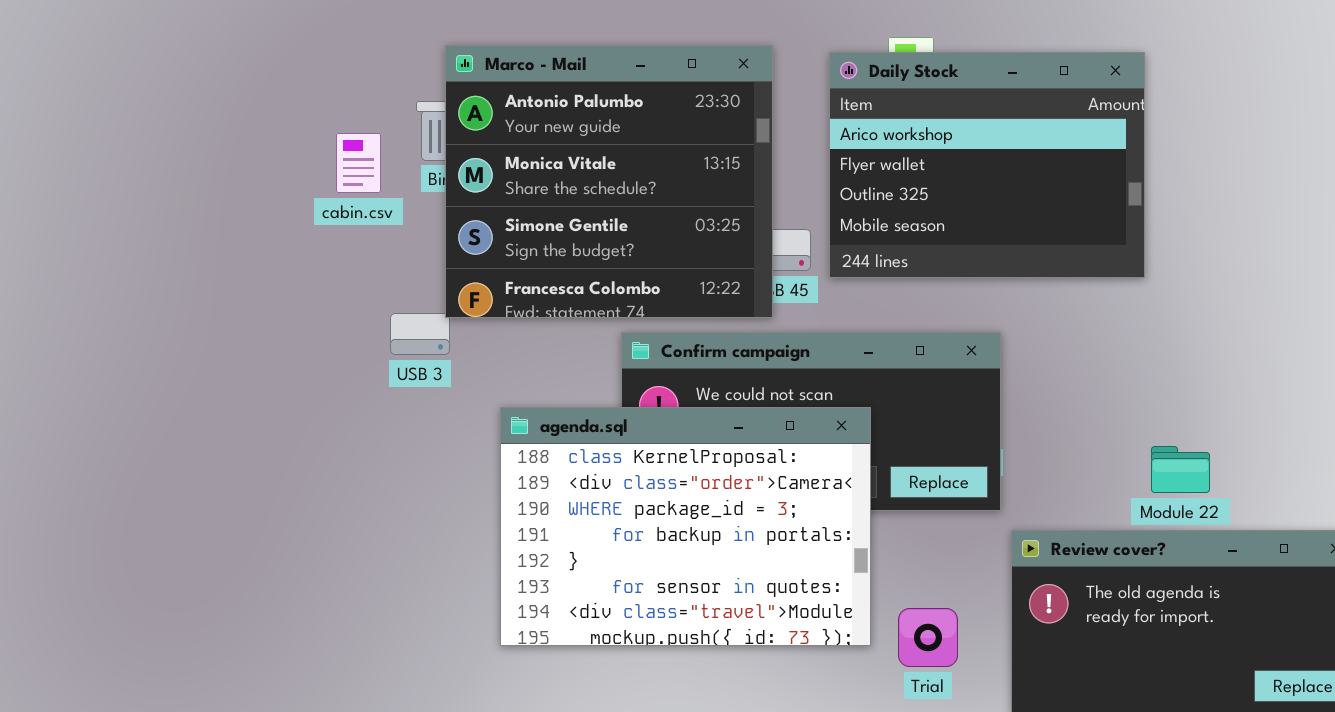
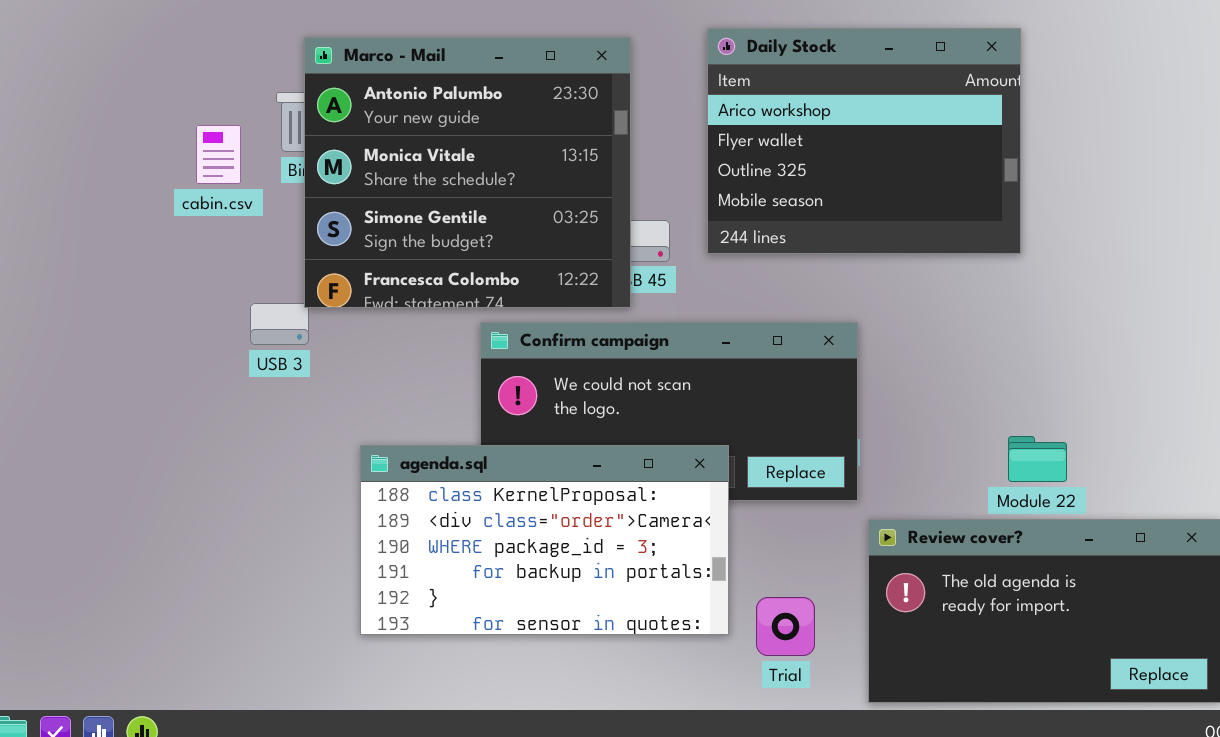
Daily Stock: [829,52,1145,278] -> [707,28,1021,254], moved
agenda.sql: [500,407,871,646] -> [360,445,729,635], resized

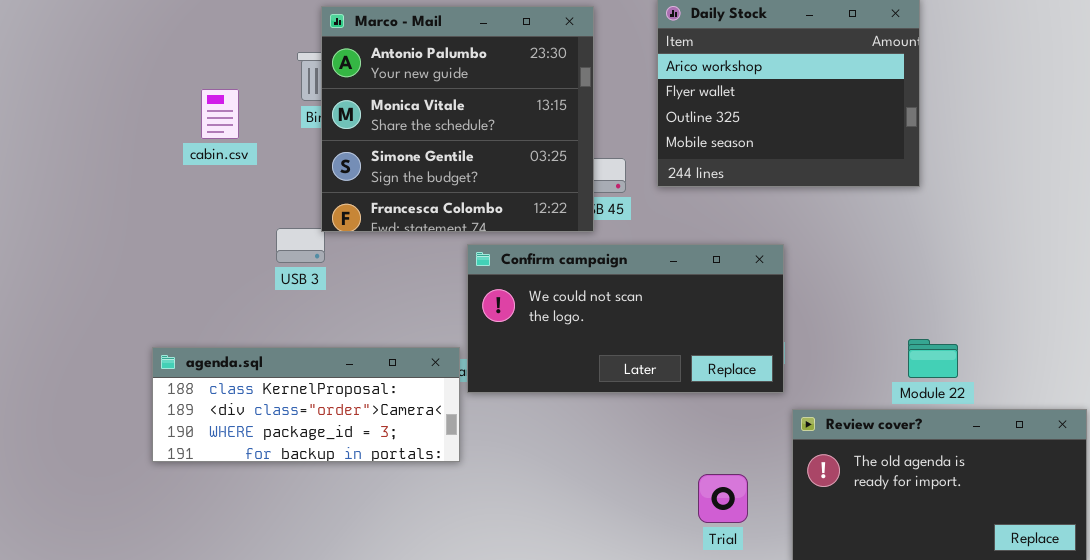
cabin.csv: [196,125,241,184] -> [201,89,239,139], moved
agenda.sql: [360,445,729,635] -> [152,347,460,462], moved, resized

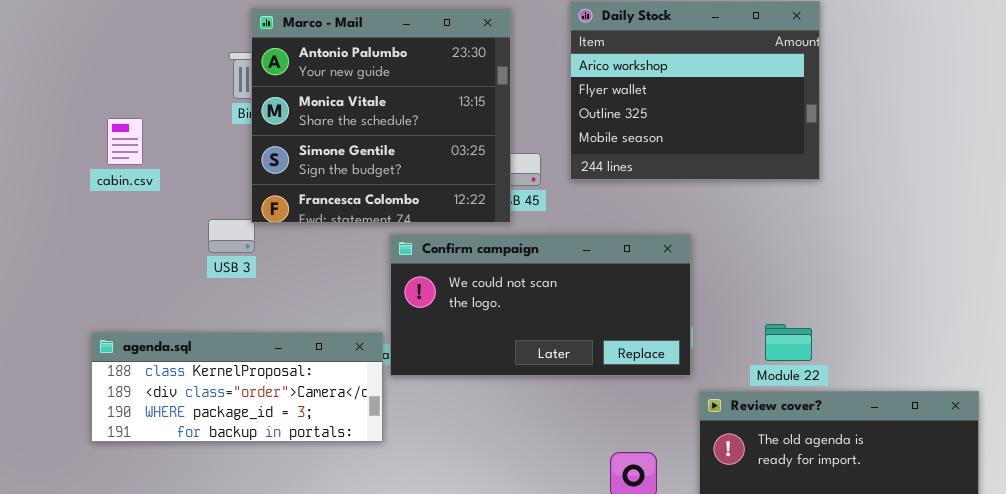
cabin.csv: [201,89,239,139] -> [107,118,143,165], moved
Module 22: [908,339,958,378] -> [765,324,812,361], moved

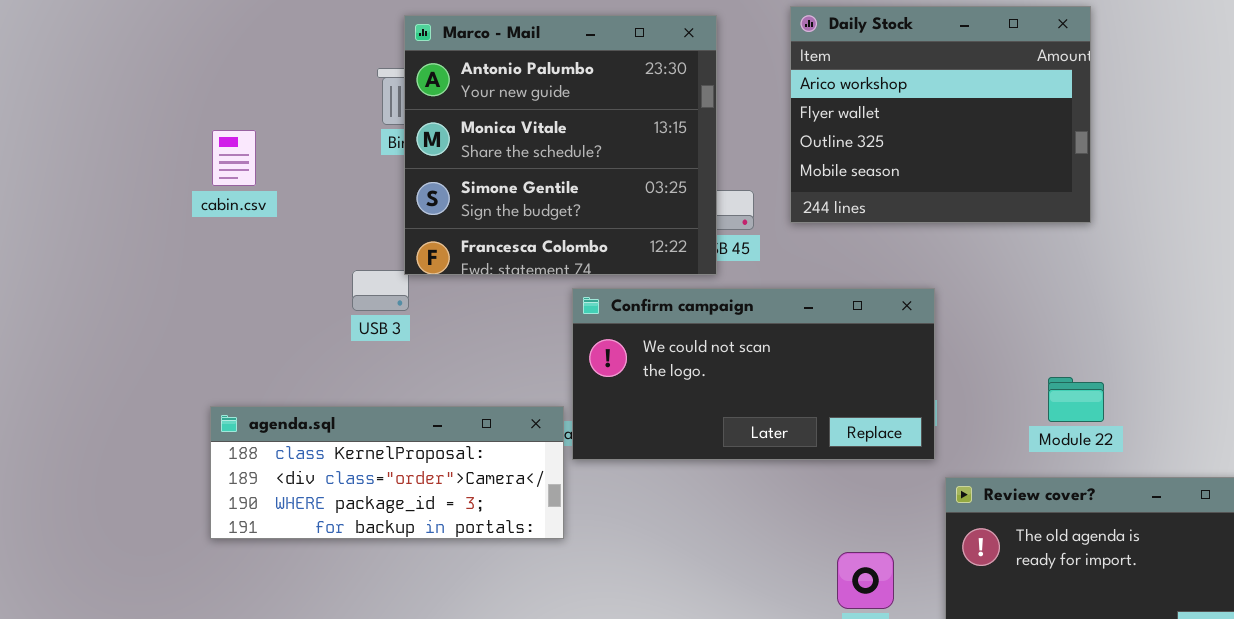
cabin.csv: [107,118,143,165] -> [212,130,256,186], moved
Module 22: [765,324,812,361] -> [1048,377,1104,422], moved

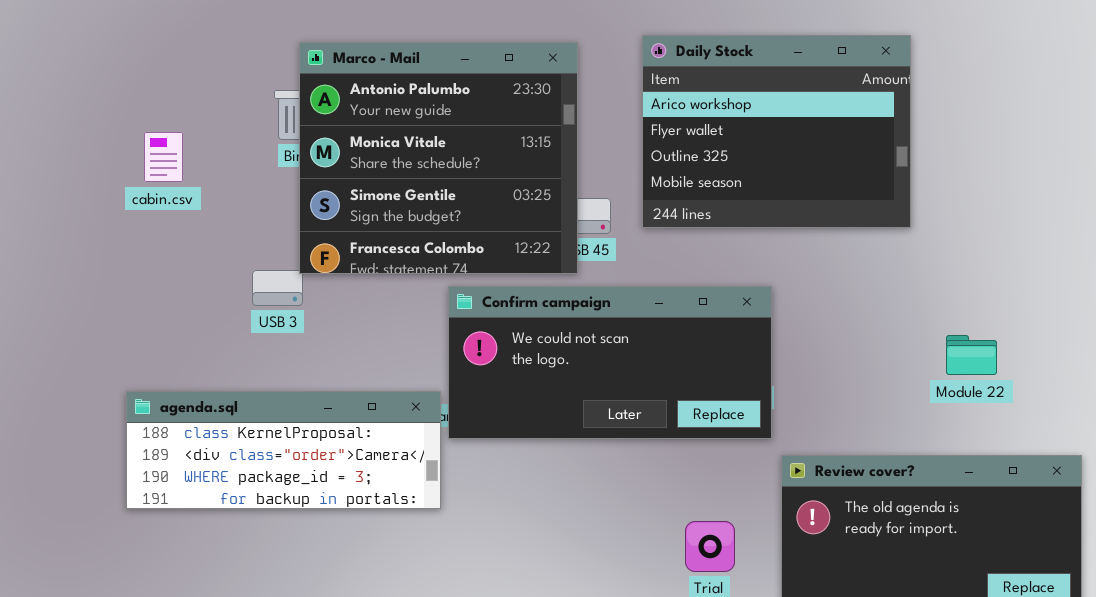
cabin.csv: [212,130,256,186] -> [144,132,183,182], moved
Module 22: [1048,377,1104,422] -> [946,335,997,375], moved

